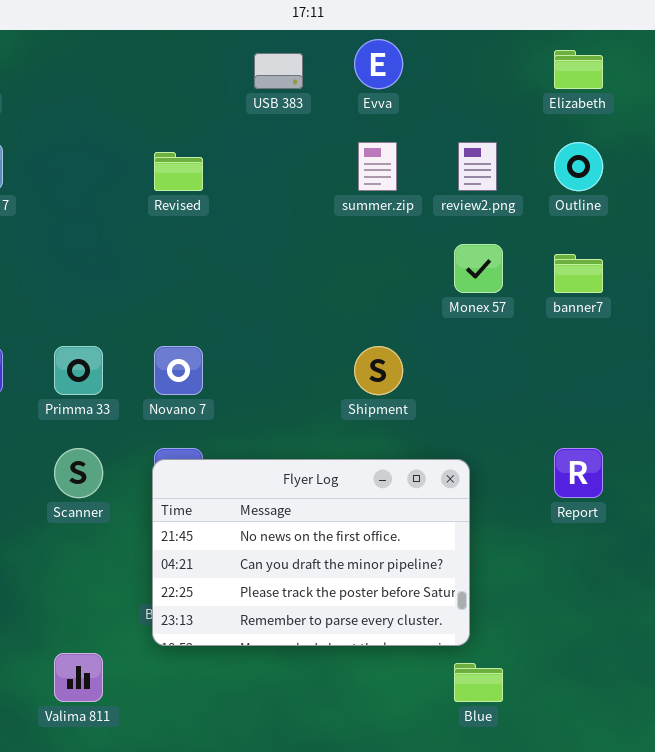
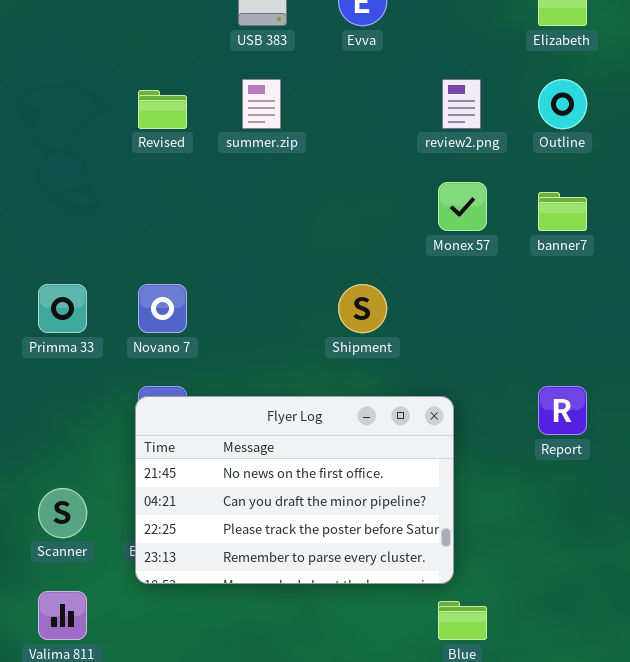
summer.zip: [358,142,397,191] -> [242,79,281,129], moved
Scanner: [54,448,103,498] -> [38,488,87,538], moved

